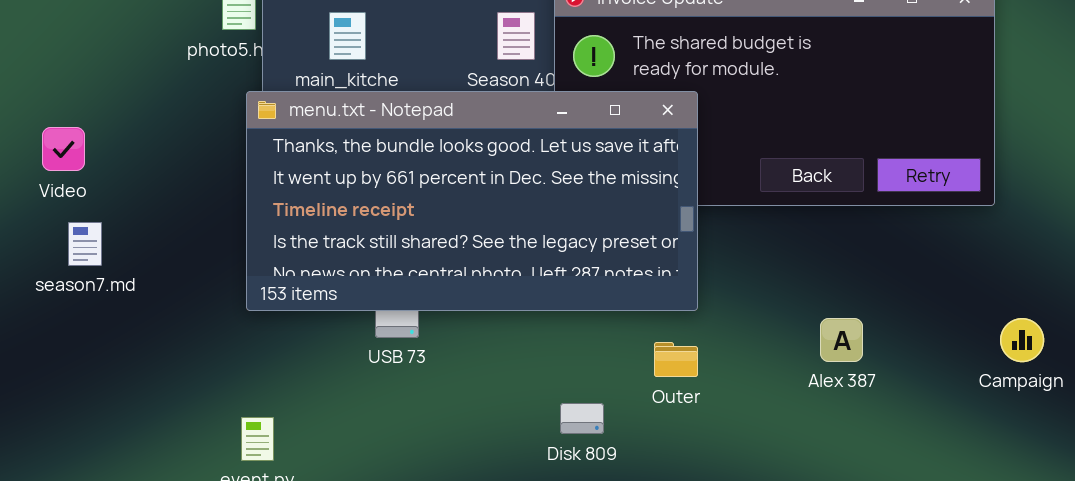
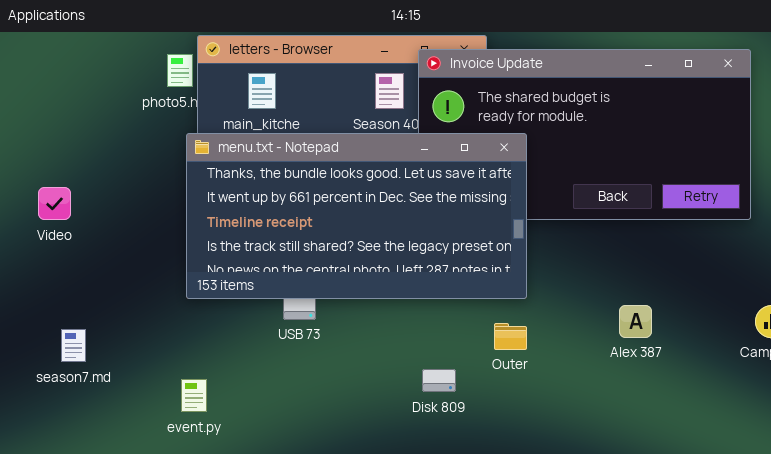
Video: [42,127,85,171] -> [38,187,71,220], moved
season7.md: [68,222,102,266] -> [61,329,86,362], moved

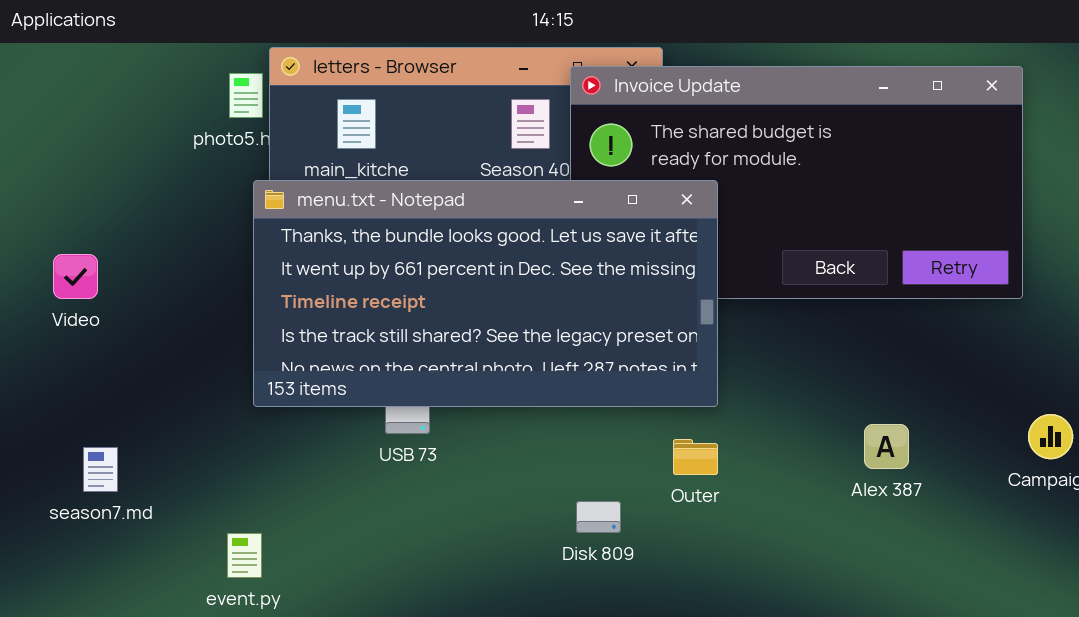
Alex 387: [619,305,652,338] -> [864,424,909,469], moved
event.py: [181,379,207,412] -> [227,533,262,578], moved

